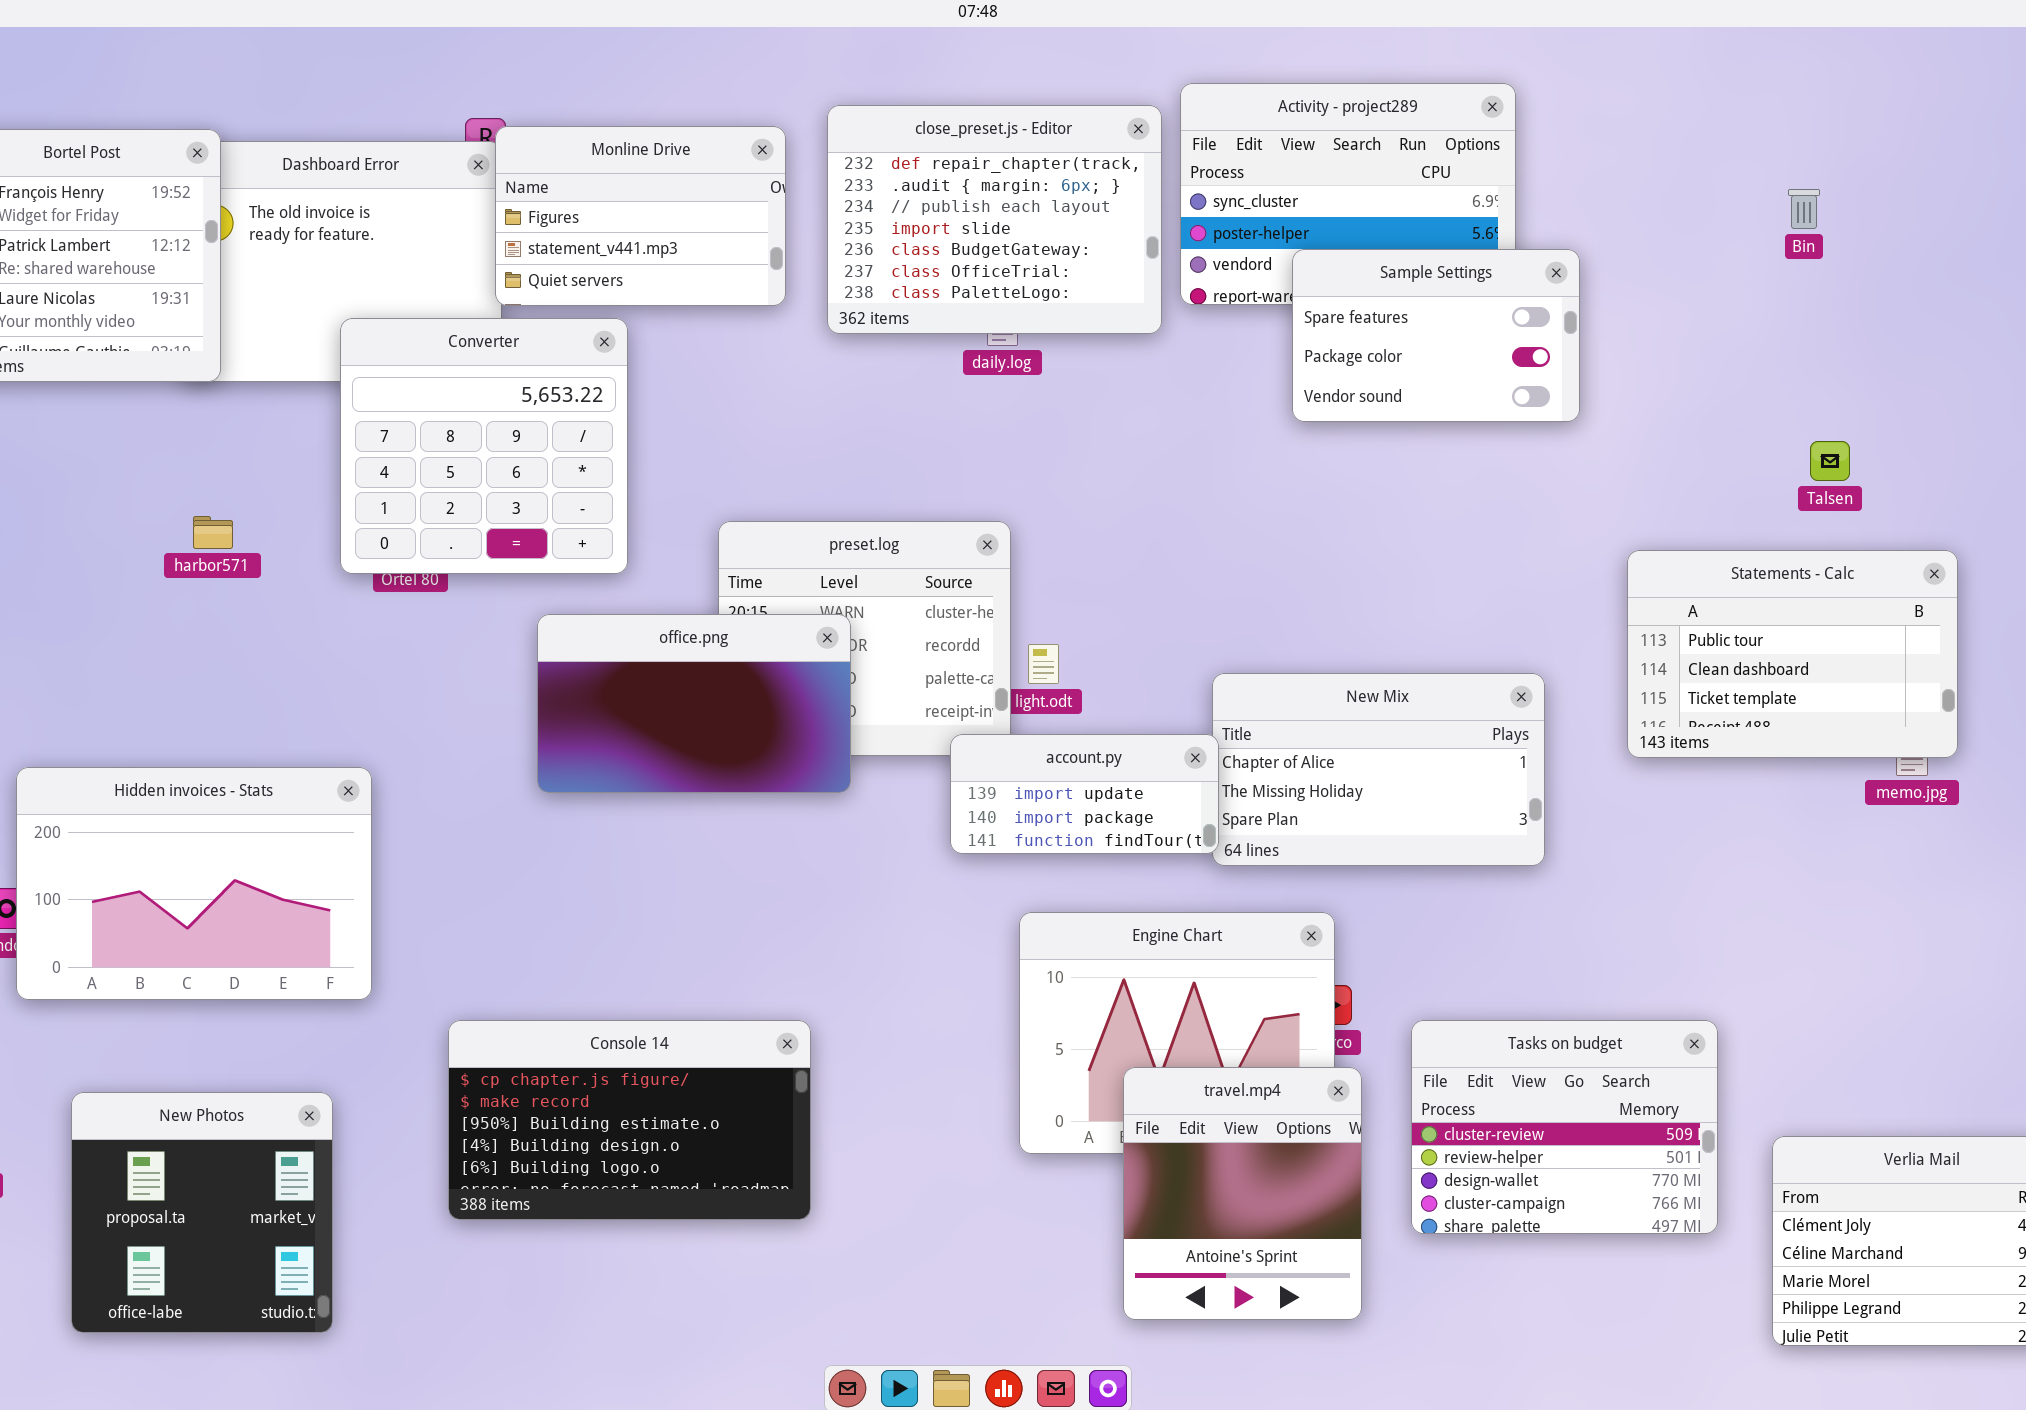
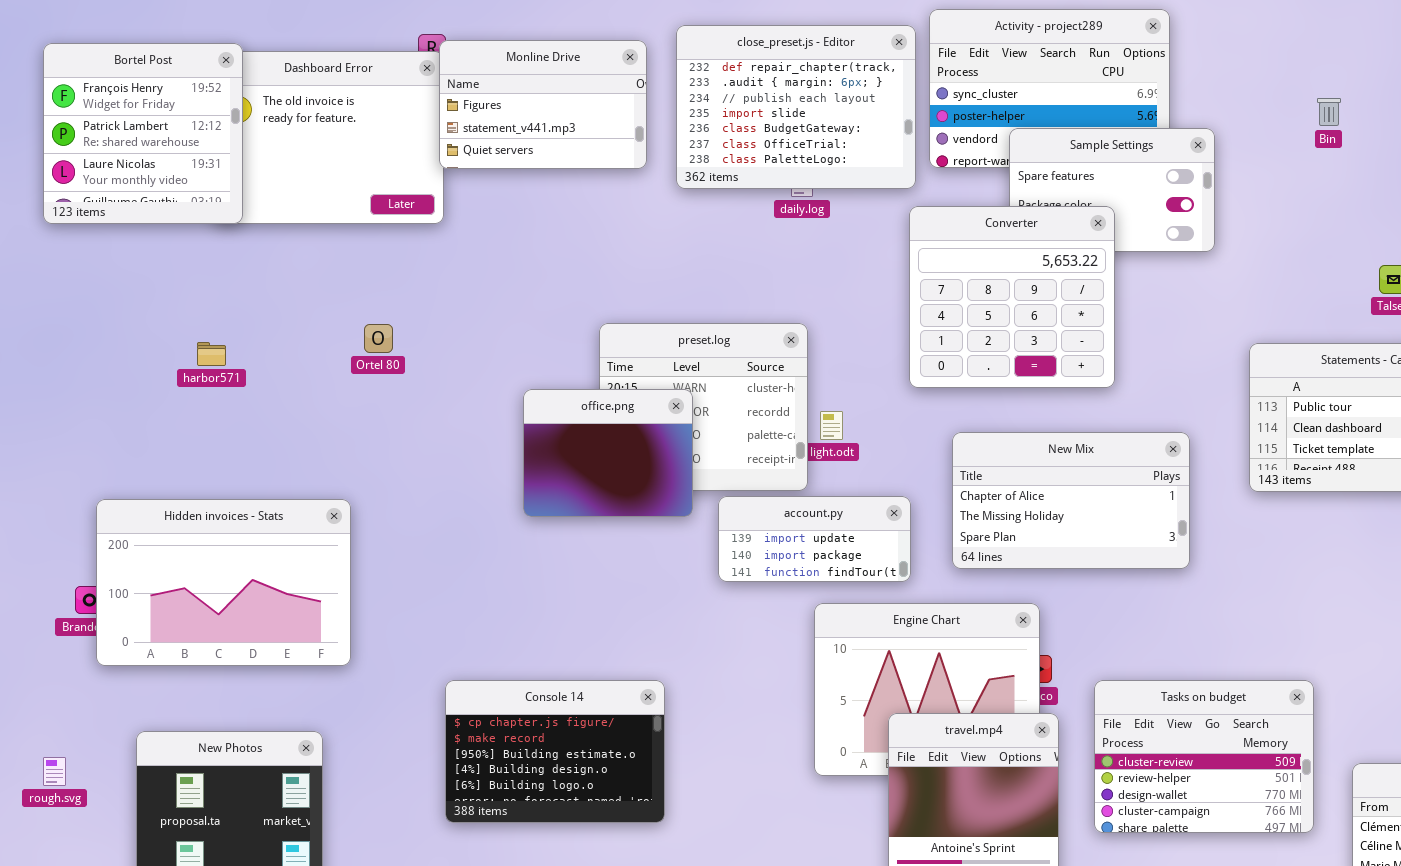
Bin: [1788,189,1820,229] -> [1317,98,1341,126], moved
Converter: [340,318,628,574] -> [909,206,1115,388], moved
harbor571: [193,516,233,549] -> [197,342,226,366], moved
office.png: [537,614,851,793] -> [523,389,693,517], resized
account.py: [950,734,1219,854] -> [718,496,911,582], moved
Console 14: [448,1020,811,1220] -> [445,680,665,823], resized

